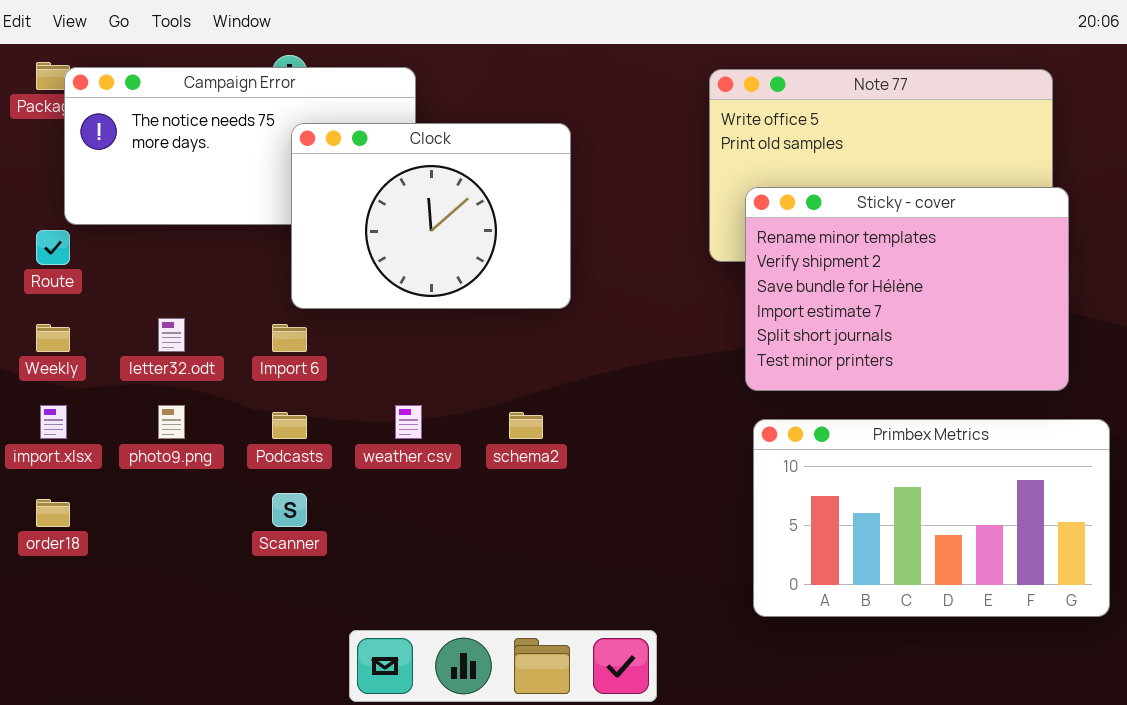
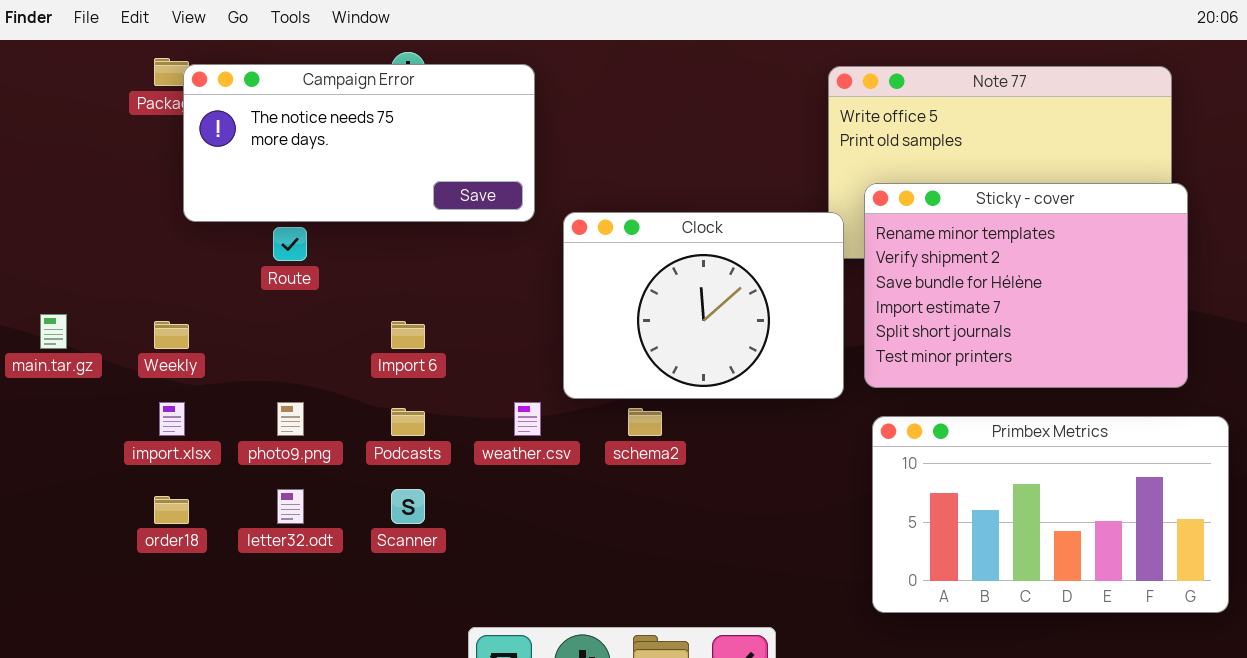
Clock: [291,123,571,309] -> [563,212,844,399], moved
Route: [36,230,70,265] -> [273,227,307,261], moved
letter32.odt: [158,318,185,352] -> [277,489,304,524], moved

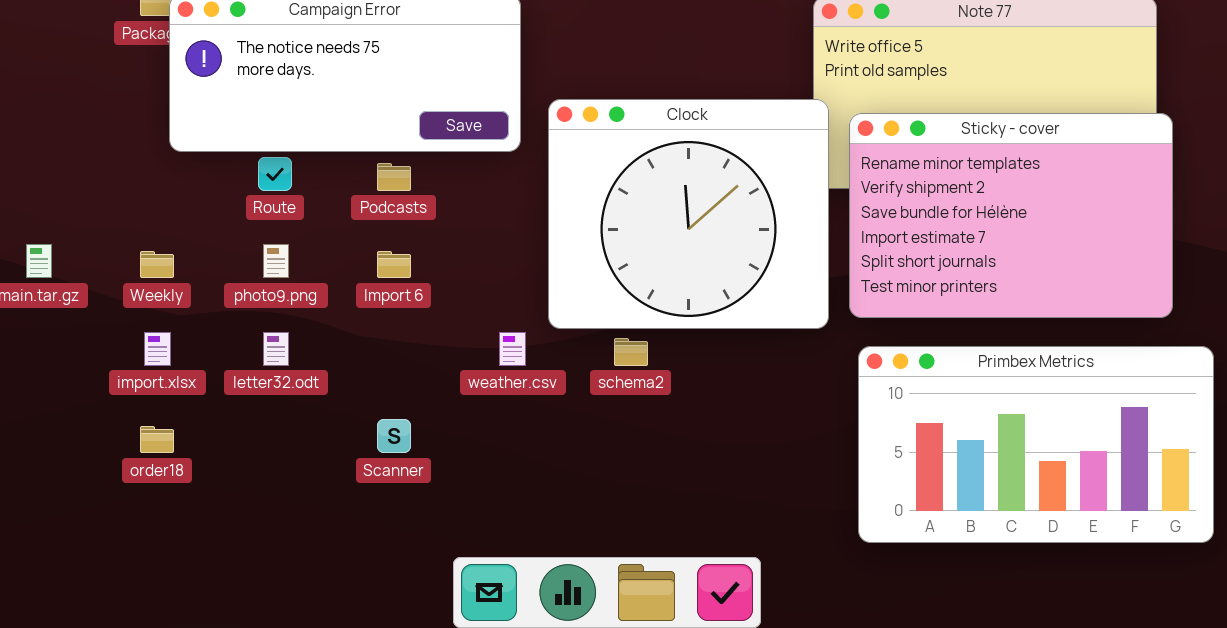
Clock: [563,212,844,399] -> [548,99,829,329], resized
photo9.png: [277,402,304,436] -> [263,244,289,278], moved
Podcasts: [391,408,425,436] -> [377,163,411,191], moved
letter32.odt: [277,489,304,524] -> [263,332,289,366], moved

